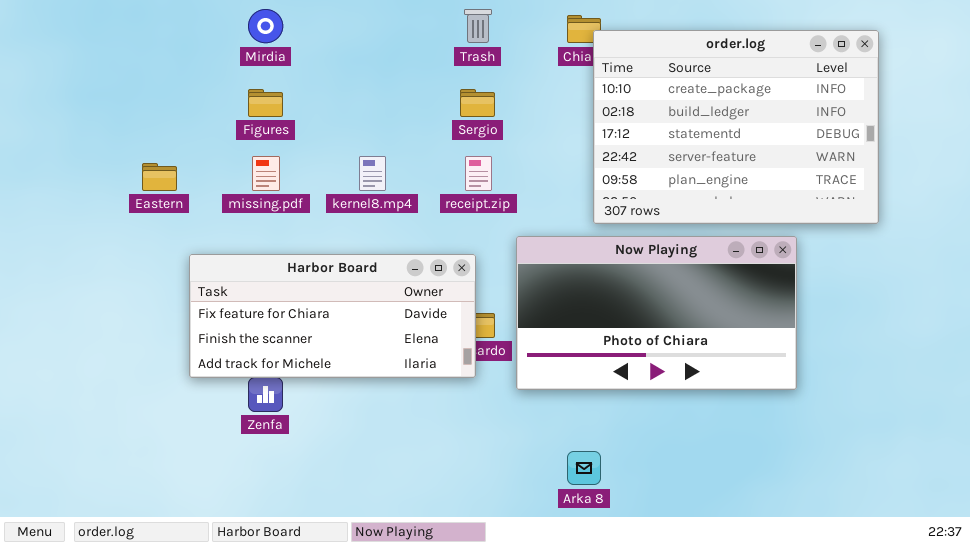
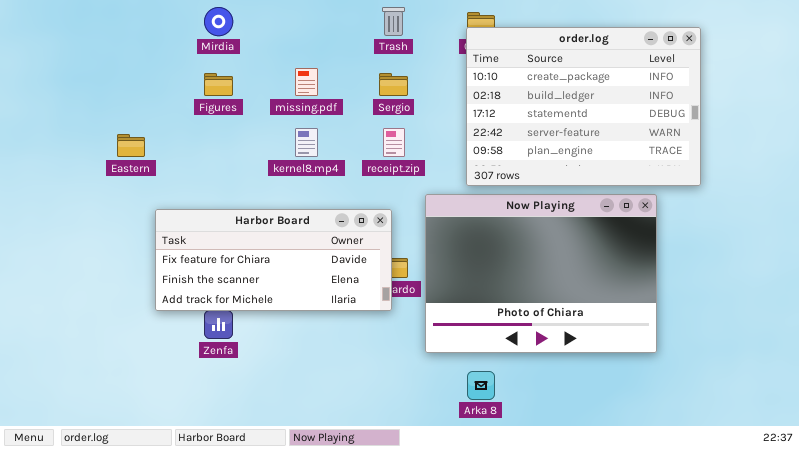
order.log: [593,30,879,224] -> [466,27,701,186], moved
missing.pdf: [252,156,280,191] -> [295,68,318,96], moved
Now Playing: [516,236,797,390] -> [425,194,657,353], resized

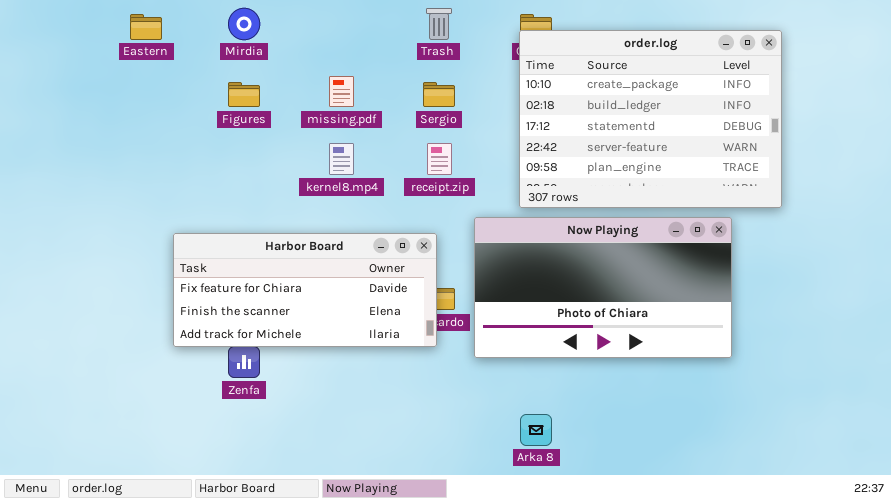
Eastern: [117,134,145,157] -> [130,14,162,40], moved
Now Playing: [425,194,657,353] -> [474,217,732,358], resized

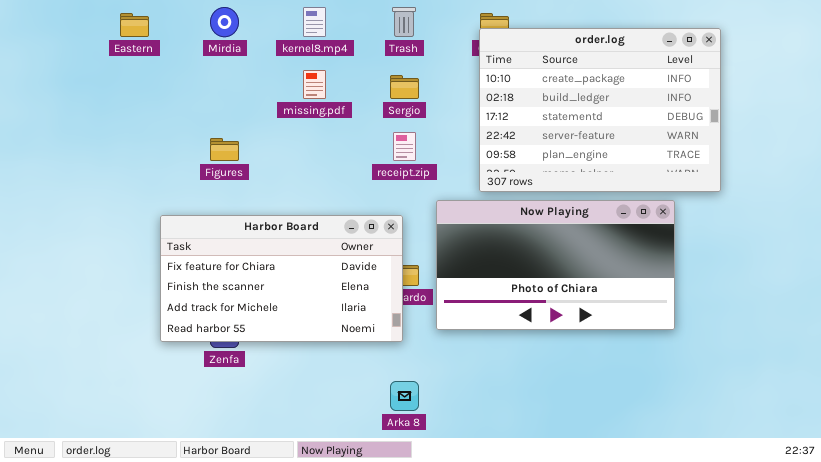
Figures: [228,82,260,107] -> [210,138,239,161], moved
kernel8.mp4: [329,143,354,175] -> [303,7,326,37], moved
Harbor Board: [173,233,437,347] -> [160,215,403,342], resized
Arka 8: [520,414,552,446] -> [390,381,419,411], moved

